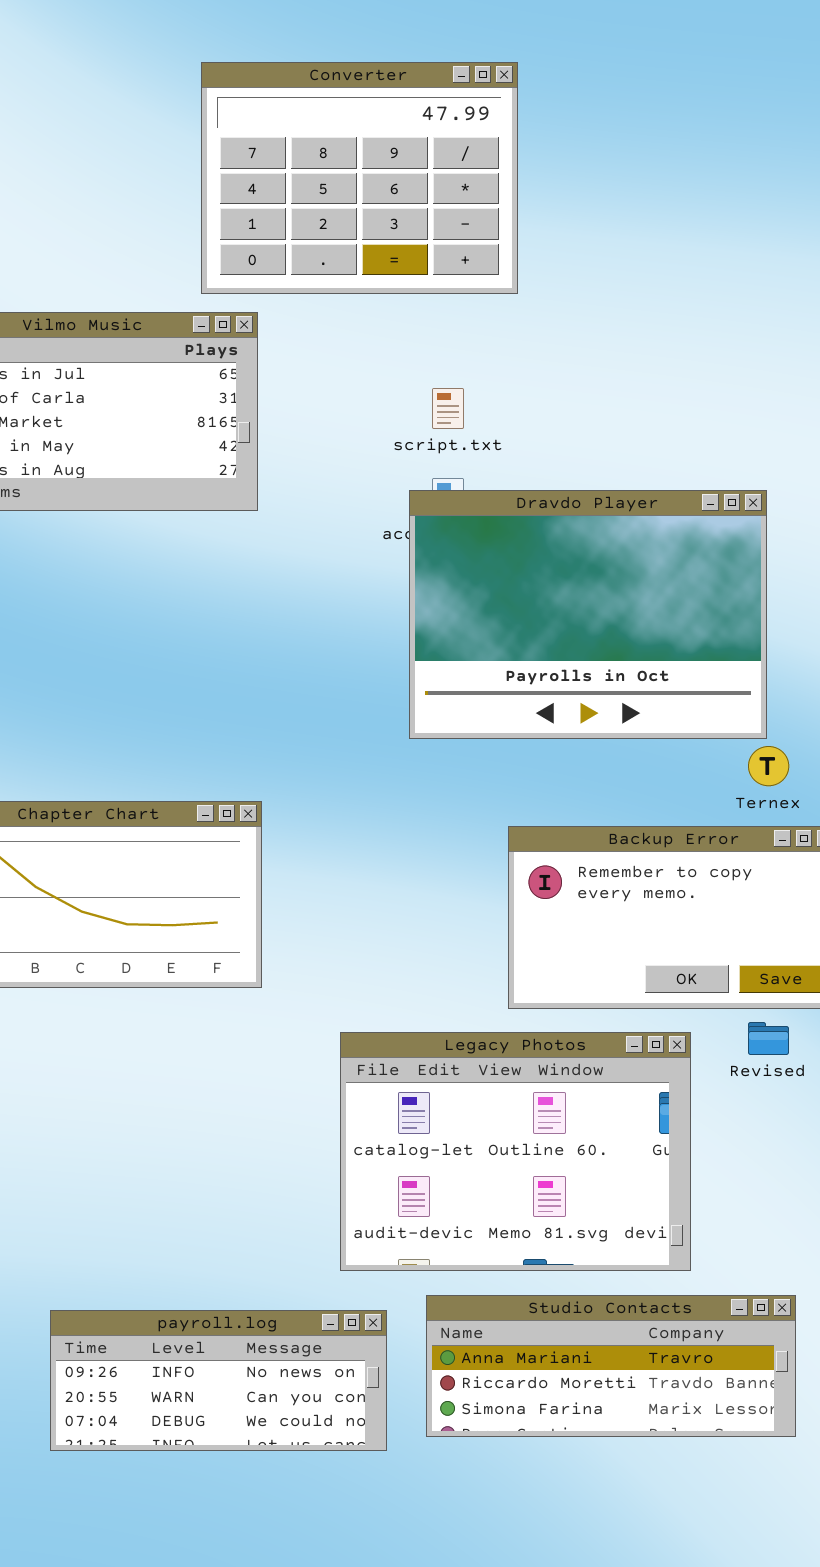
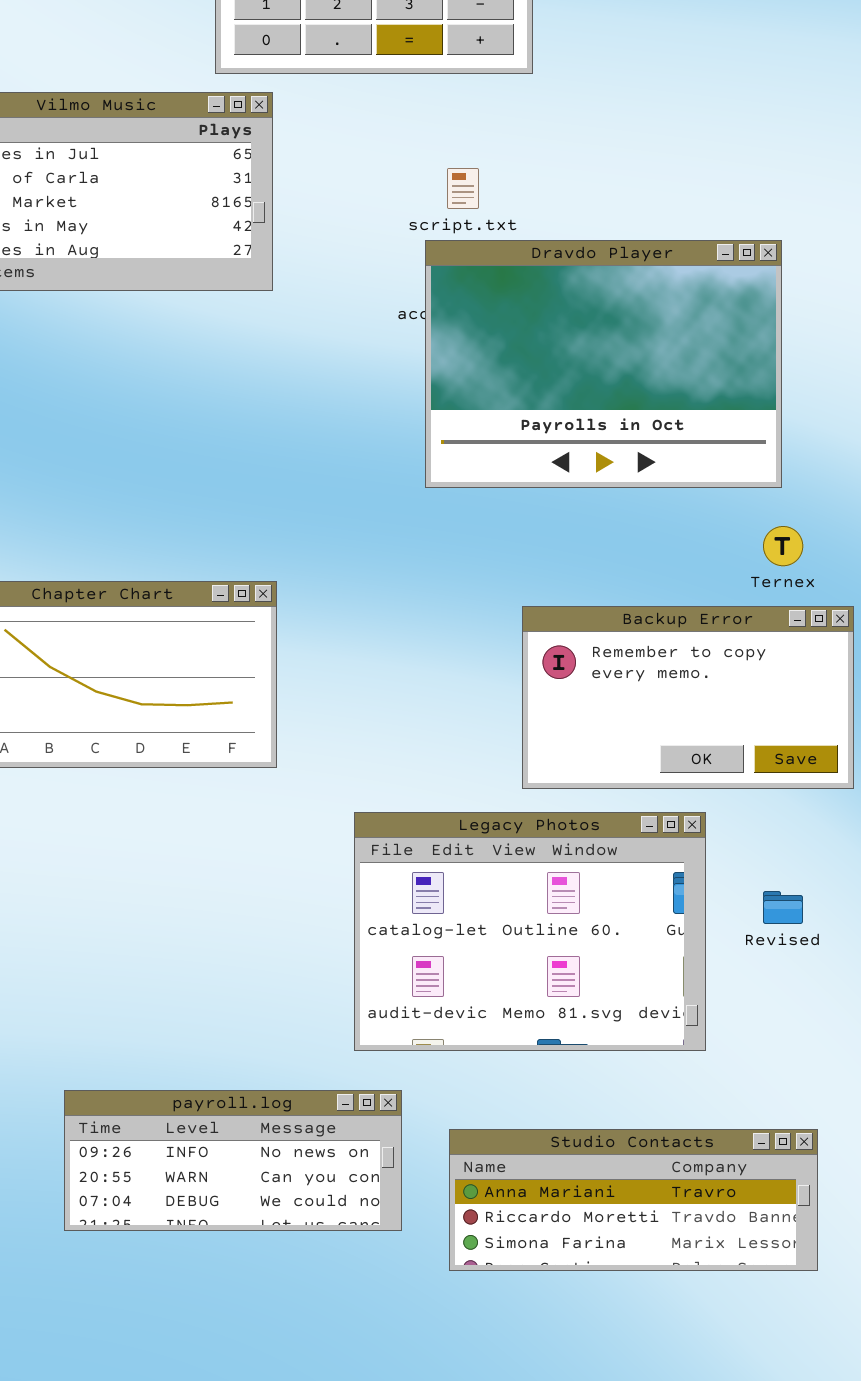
Dravdo Player: [409,490,767,739] -> [425,240,782,488], moved
Revised: [748,1022,789,1055] -> [763,891,803,924], moved
Studio Contacts: [426,1295,796,1437] -> [449,1129,818,1271], moved

